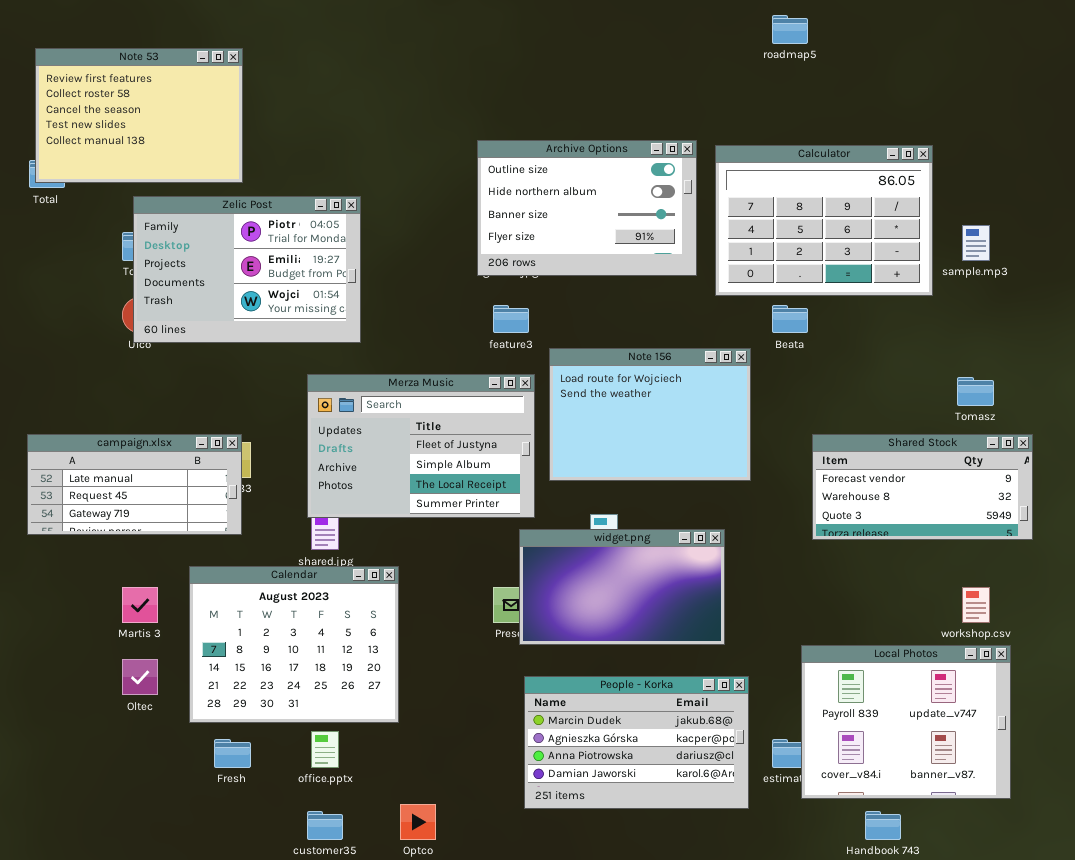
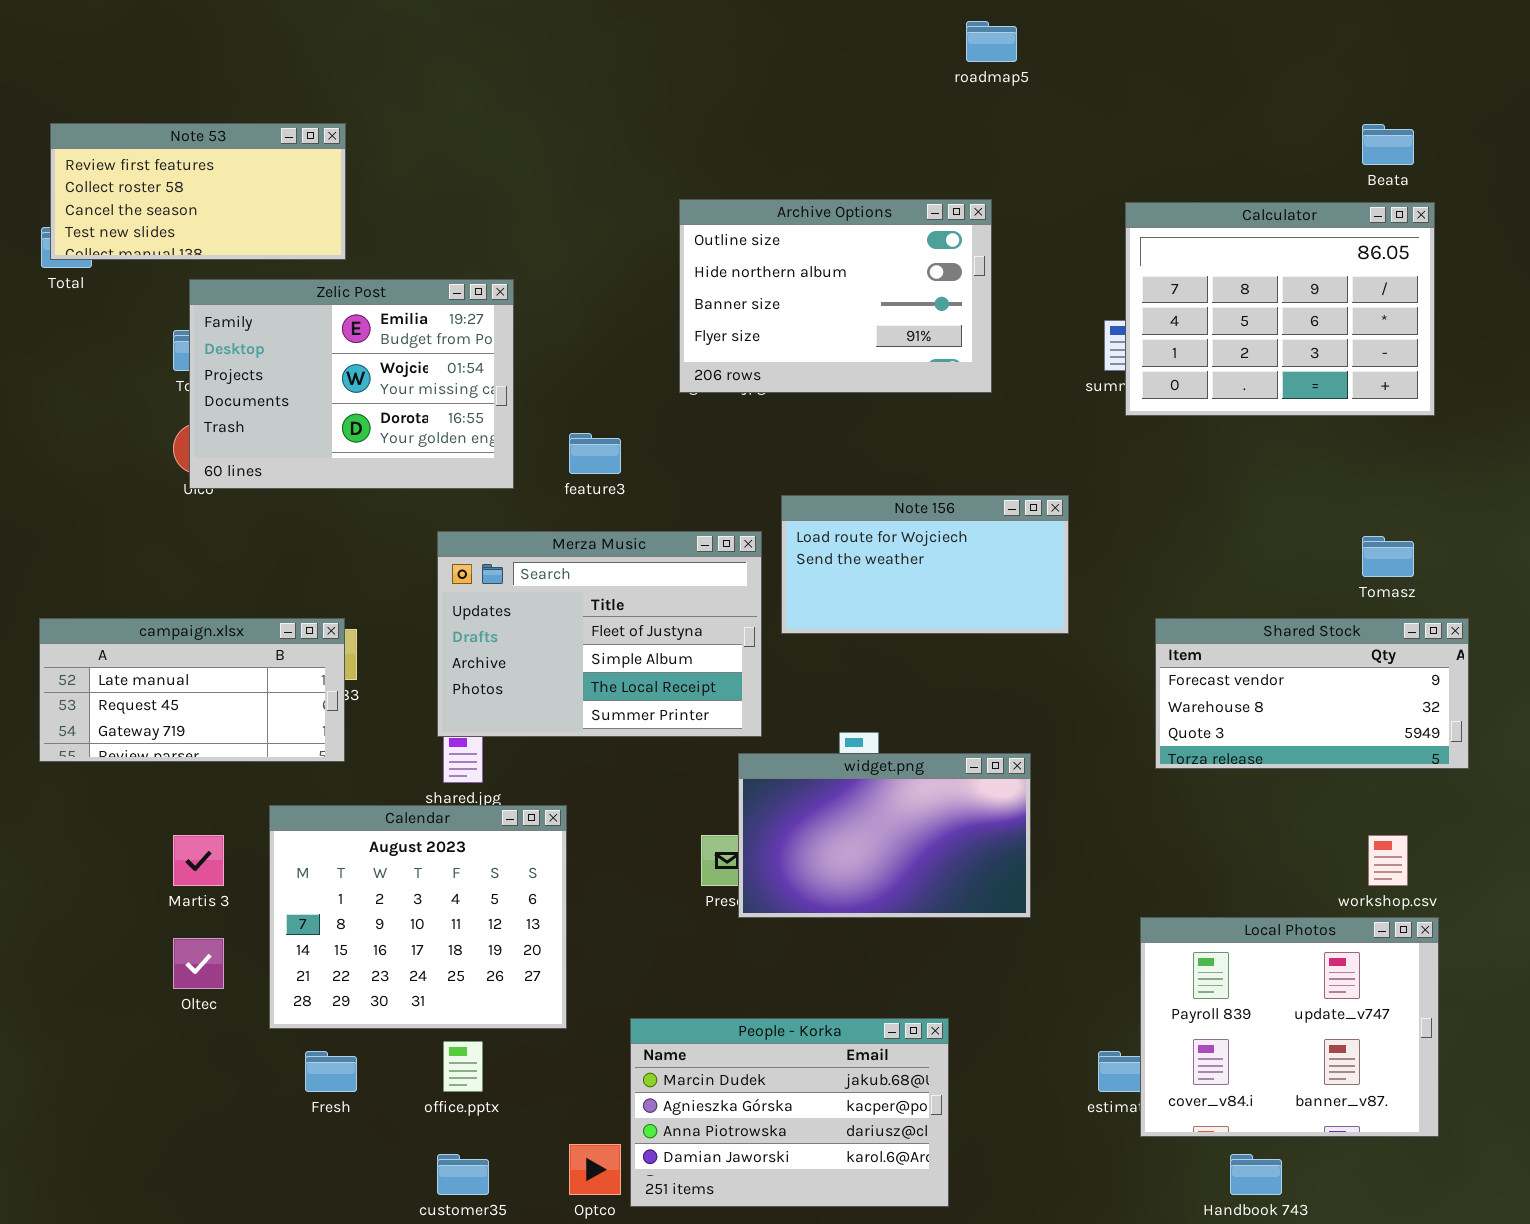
roadmap5: [772,15,808,44] -> [966,21,1017,62], moved
Note 53: [35,48,243,183] -> [50,123,346,260], resized
Calculator: [715,145,933,296] -> [1125,202,1435,416], moved
Zelic Post: [133,196,361,343] -> [189,279,514,489], scrolled down 1 row
feature3: [493,305,529,333] -> [569,433,621,474], moved
Beata: [772,305,808,333] -> [1362,124,1414,165], moved
Note 156: [549,348,751,481] -> [781,495,1069,634], resized
People - Korka: [524,676,749,809] -> [630,1018,949,1207], moved

